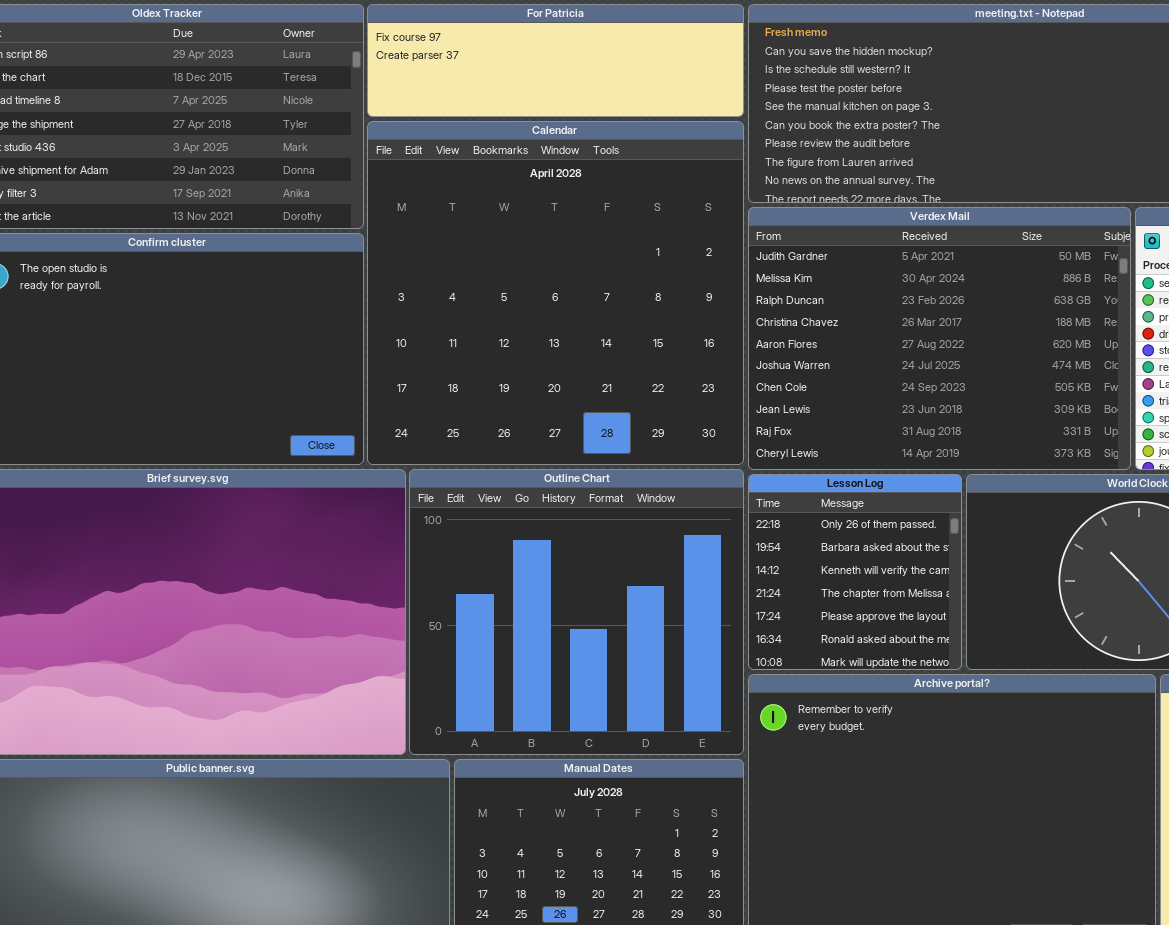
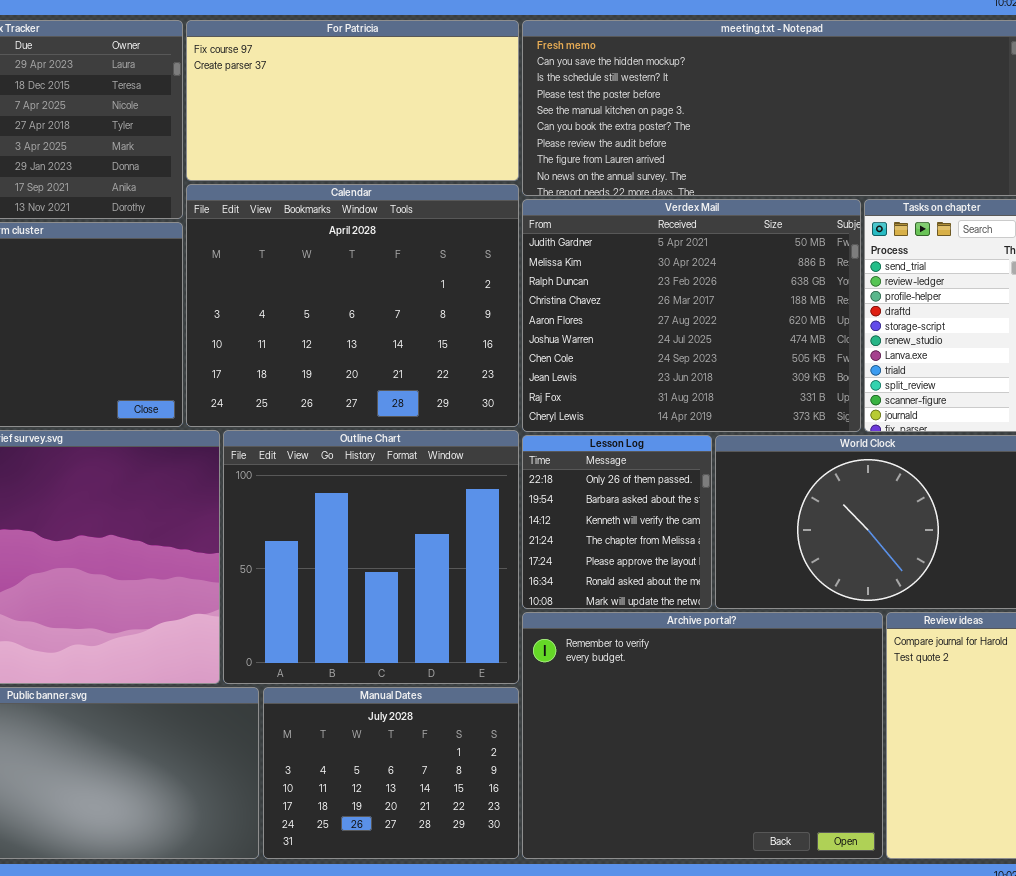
For Patricia: [367,4,744,117] -> [186,20,519,181], resized
Calendar: [367,121,744,465] -> [186,184,519,427], resized

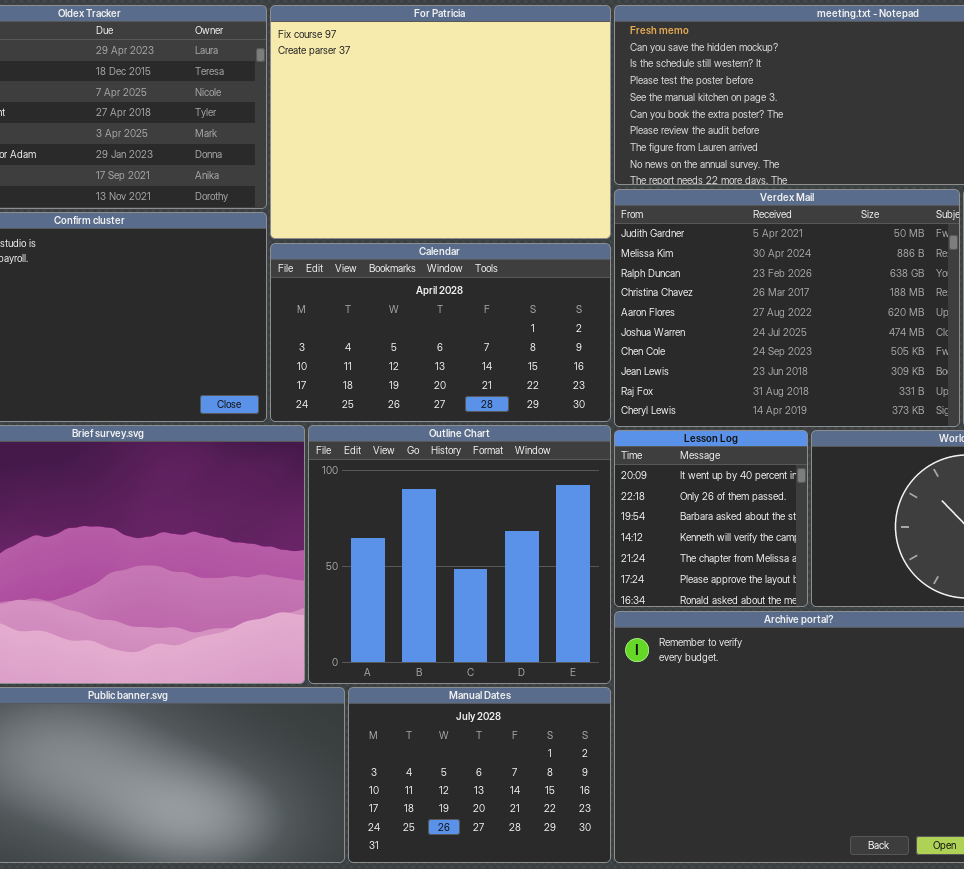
For Patricia: [186,20,519,181] -> [270,5,611,239], resized
Calendar: [186,184,519,427] -> [270,243,611,422], resized
Lesson Log: [522,435,712,609] -> [614,430,808,607], scrolled up 1 row

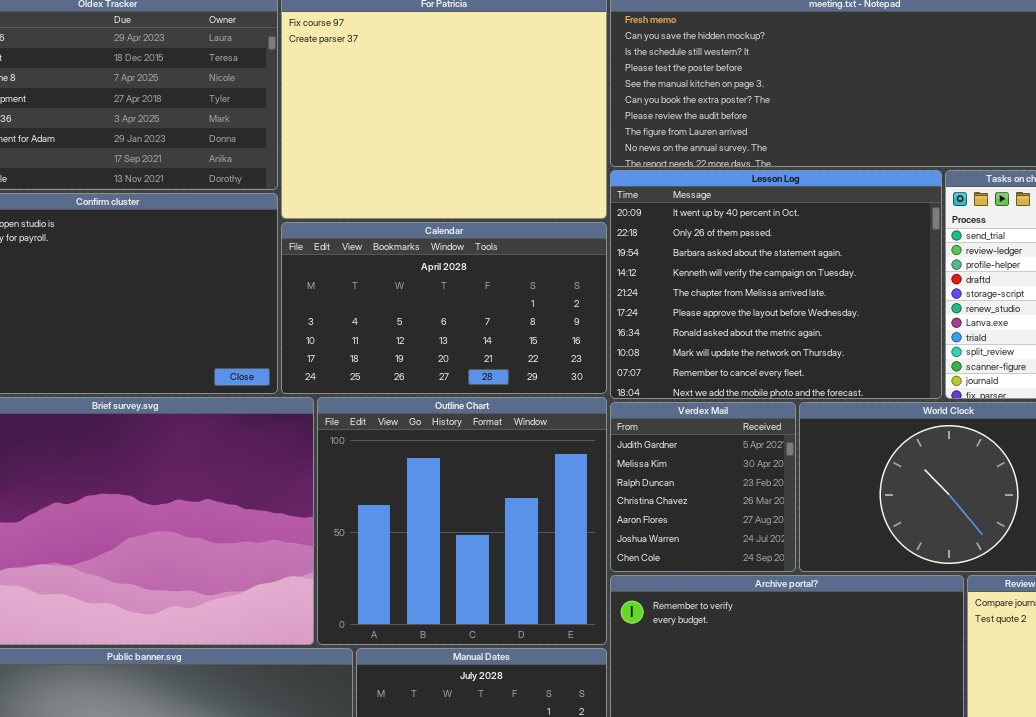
Verdex Mail: [614,189,960,427] -> [610,402,796,572], moved, resized
Lesson Log: [614,430,808,607] -> [610,170,942,399], moved, resized

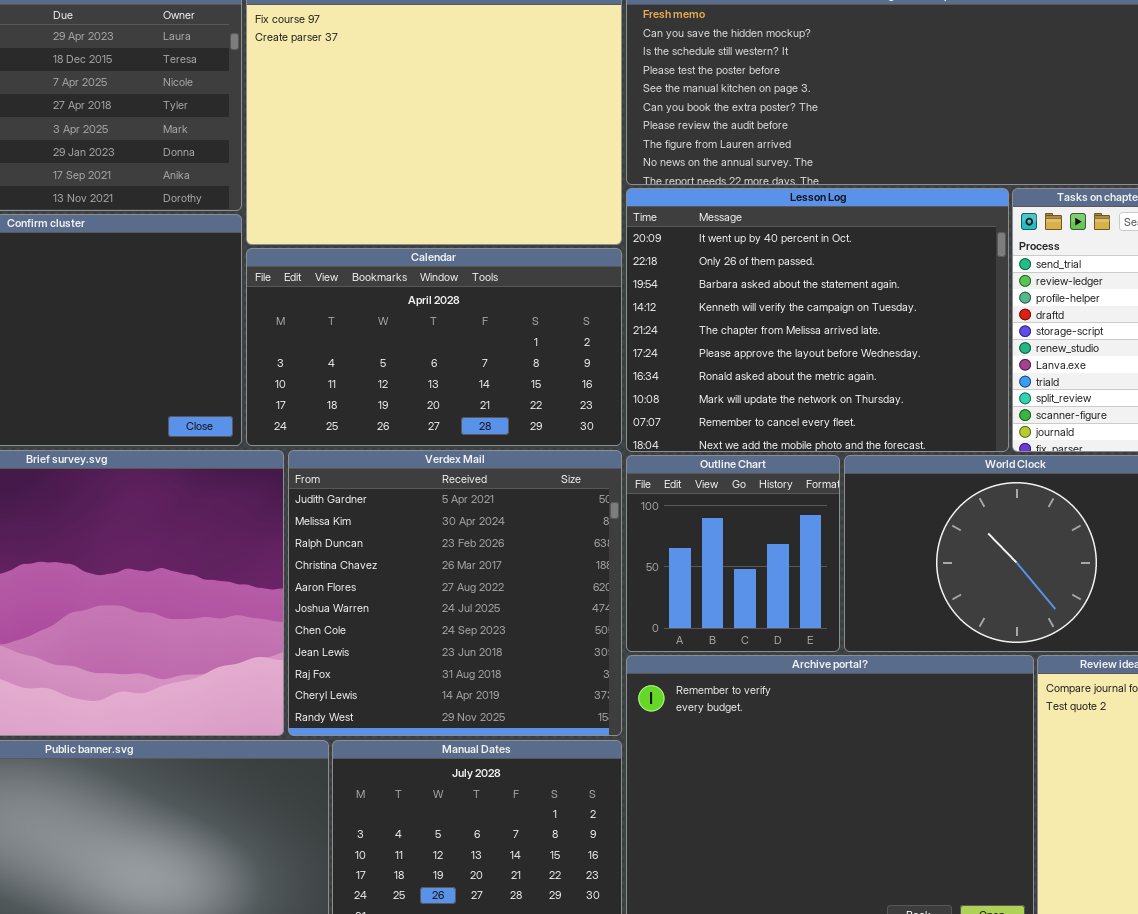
Outline Chart: [317,397,607,645] -> [626,455,840,652], moved, resized
Verdex Mail: [610,402,796,572] -> [288,450,622,736], moved, resized

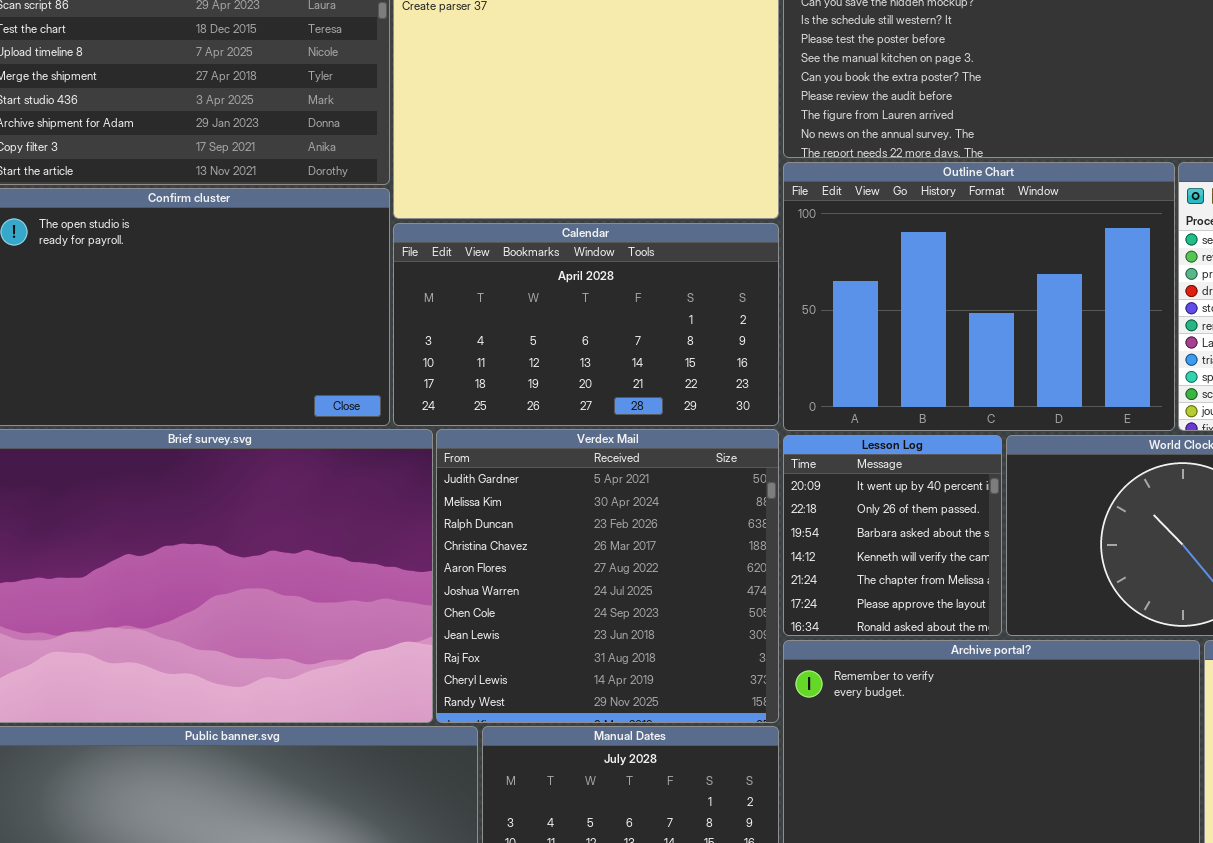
Lesson Log: [626,188,1009,452] -> [783,435,1002,636], moved, resized
Outline Chart: [626,455,840,652] -> [783,162,1175,431], moved, resized

